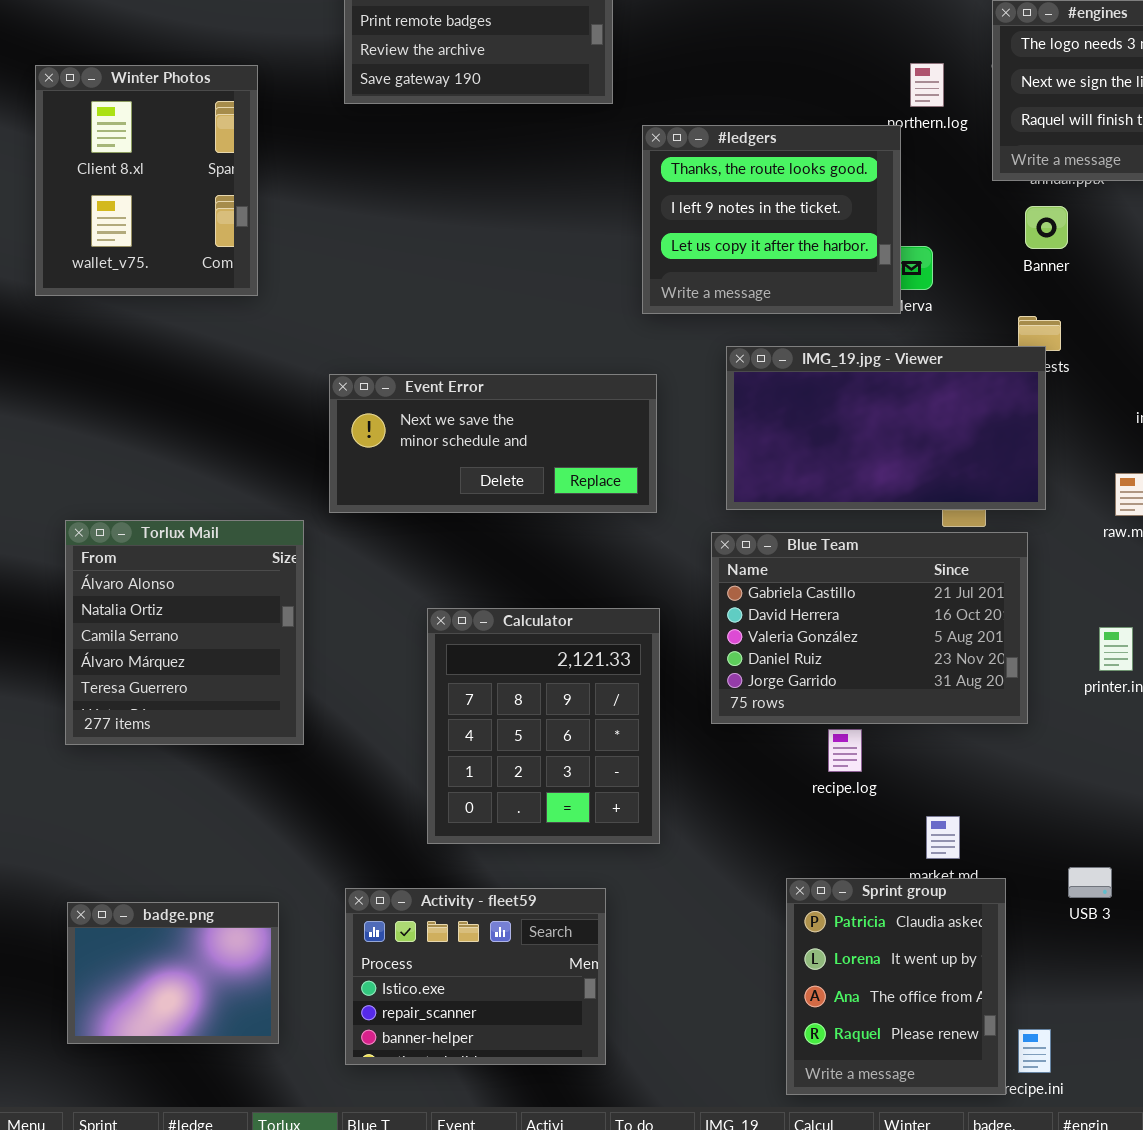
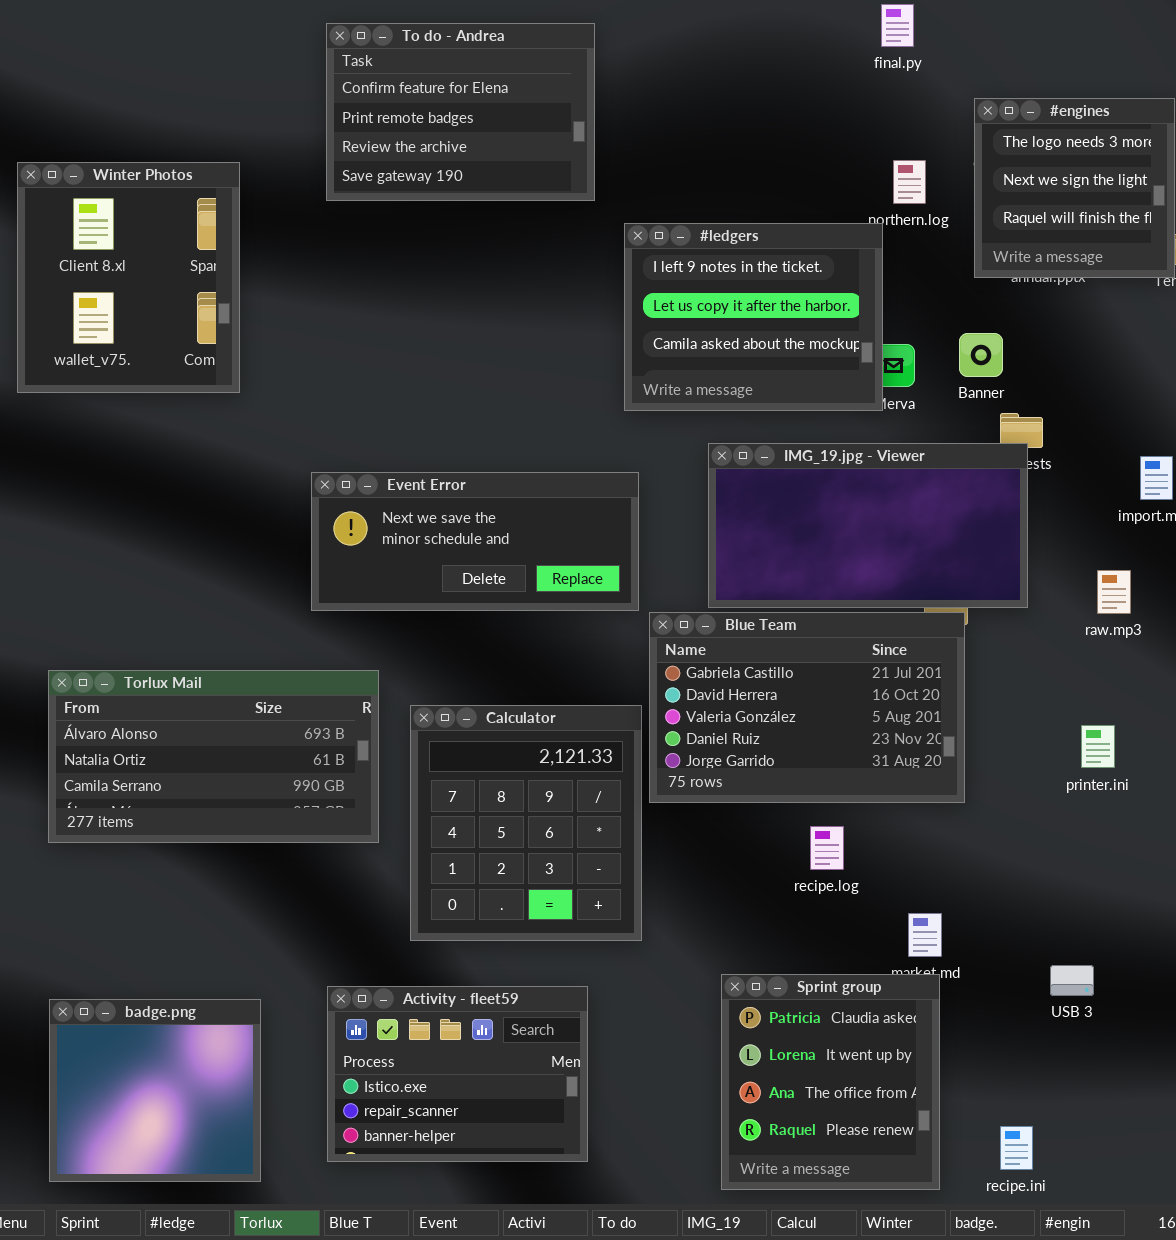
#ledgers: [642,125,901,314] -> [624,223,883,411], scrolled down 1 row
Banner: [1025,206,1068,249] -> [959,333,1003,377], moved
Torlux Mail: [65,520,304,745] -> [48,670,379,843], resized
Blue Team: [711,532,1028,724] -> [649,612,965,803], moved
Sprint group: [786,878,1006,1095] -> [721,974,940,1190], moved
badge.png: [67,902,279,1044] -> [49,999,261,1182], resized

